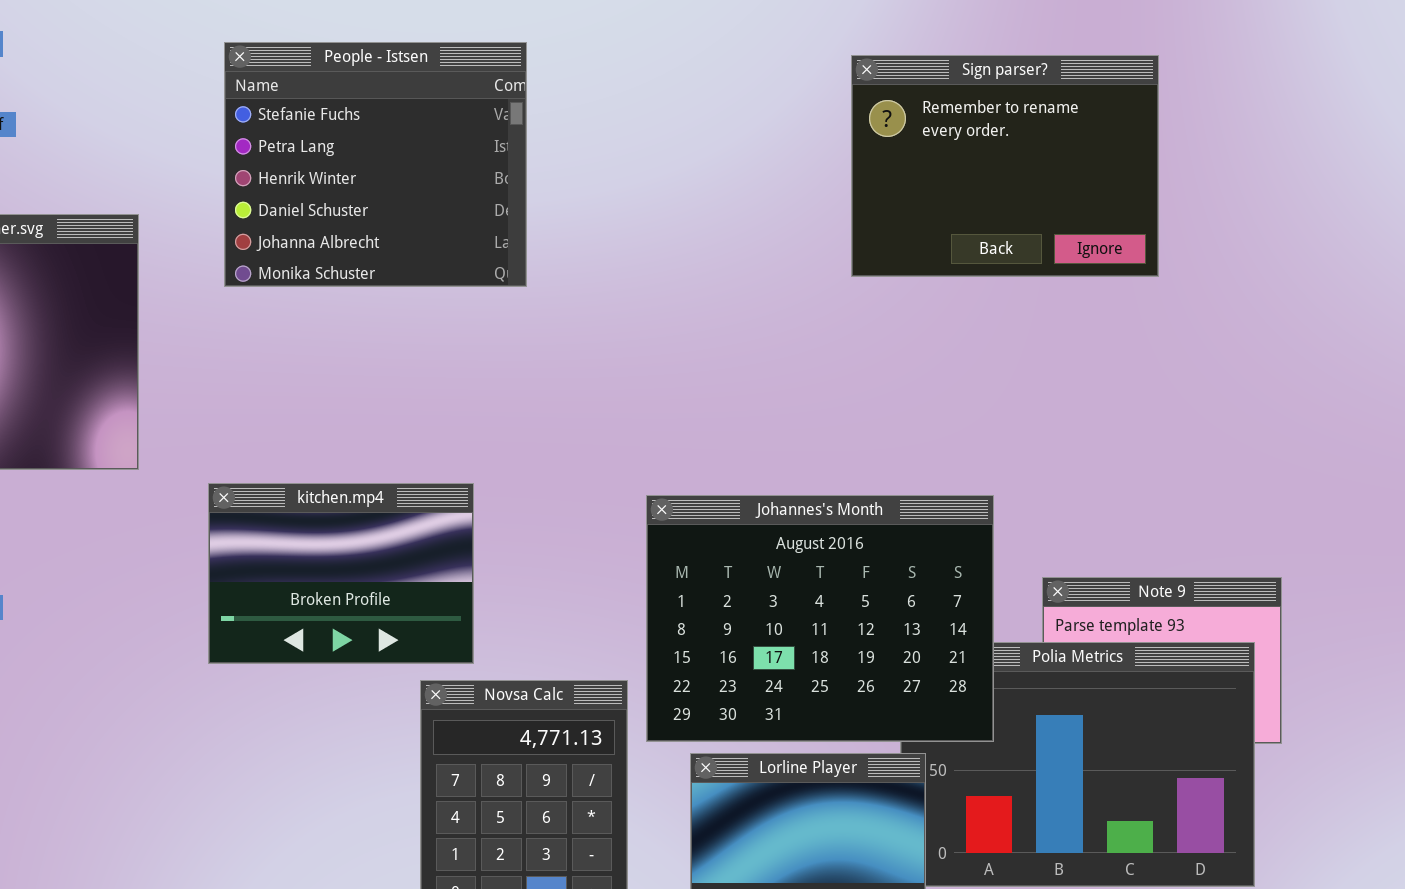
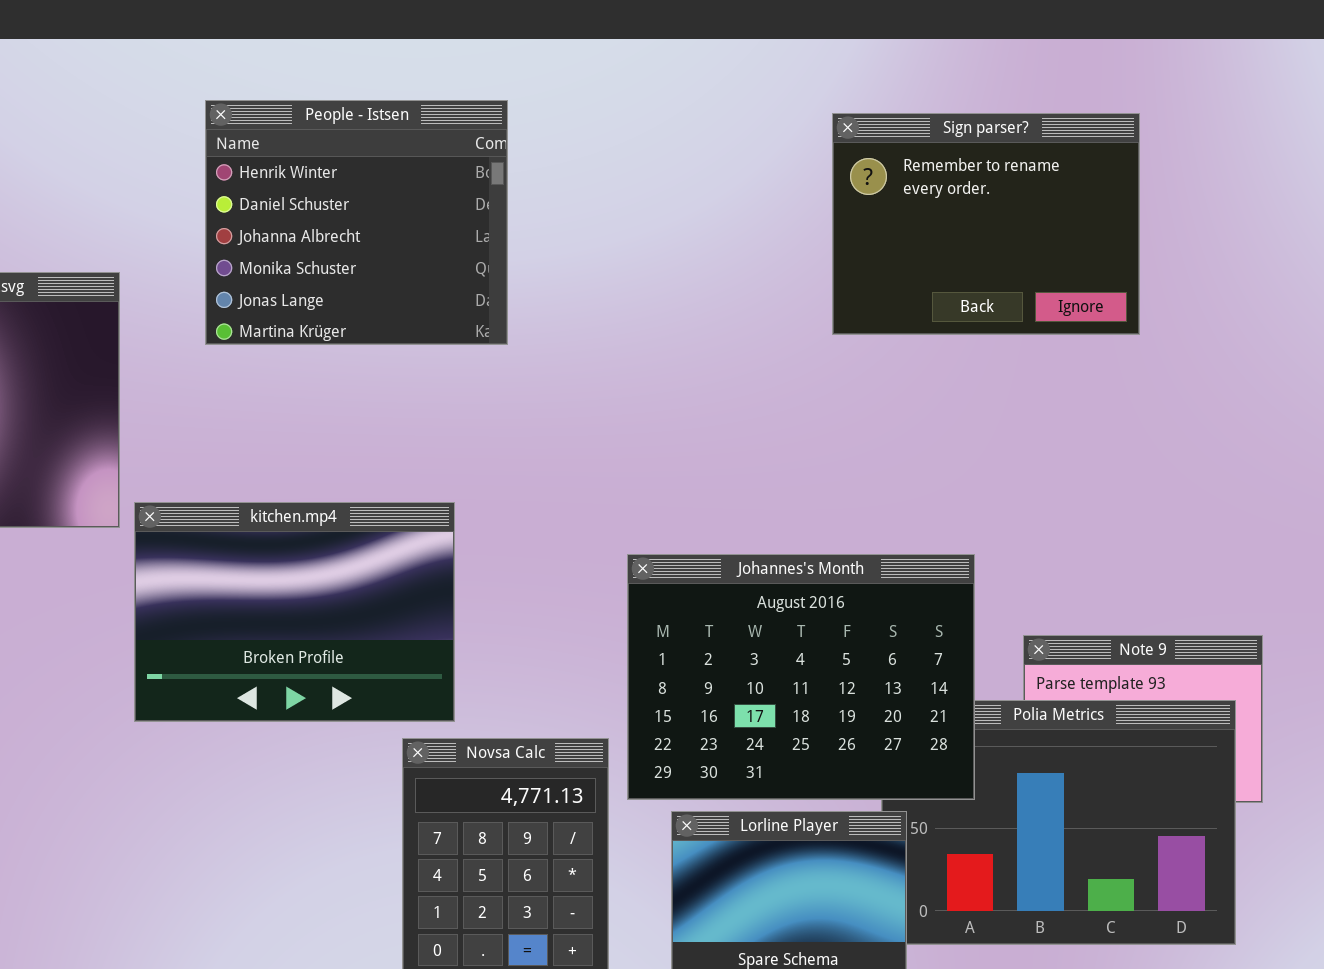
People - Istsen: [224,42,527,287] -> [205,100,508,345], scrolled down 2 rows
kitchen.mp4: [208,483,474,664] -> [134,502,455,722], resized

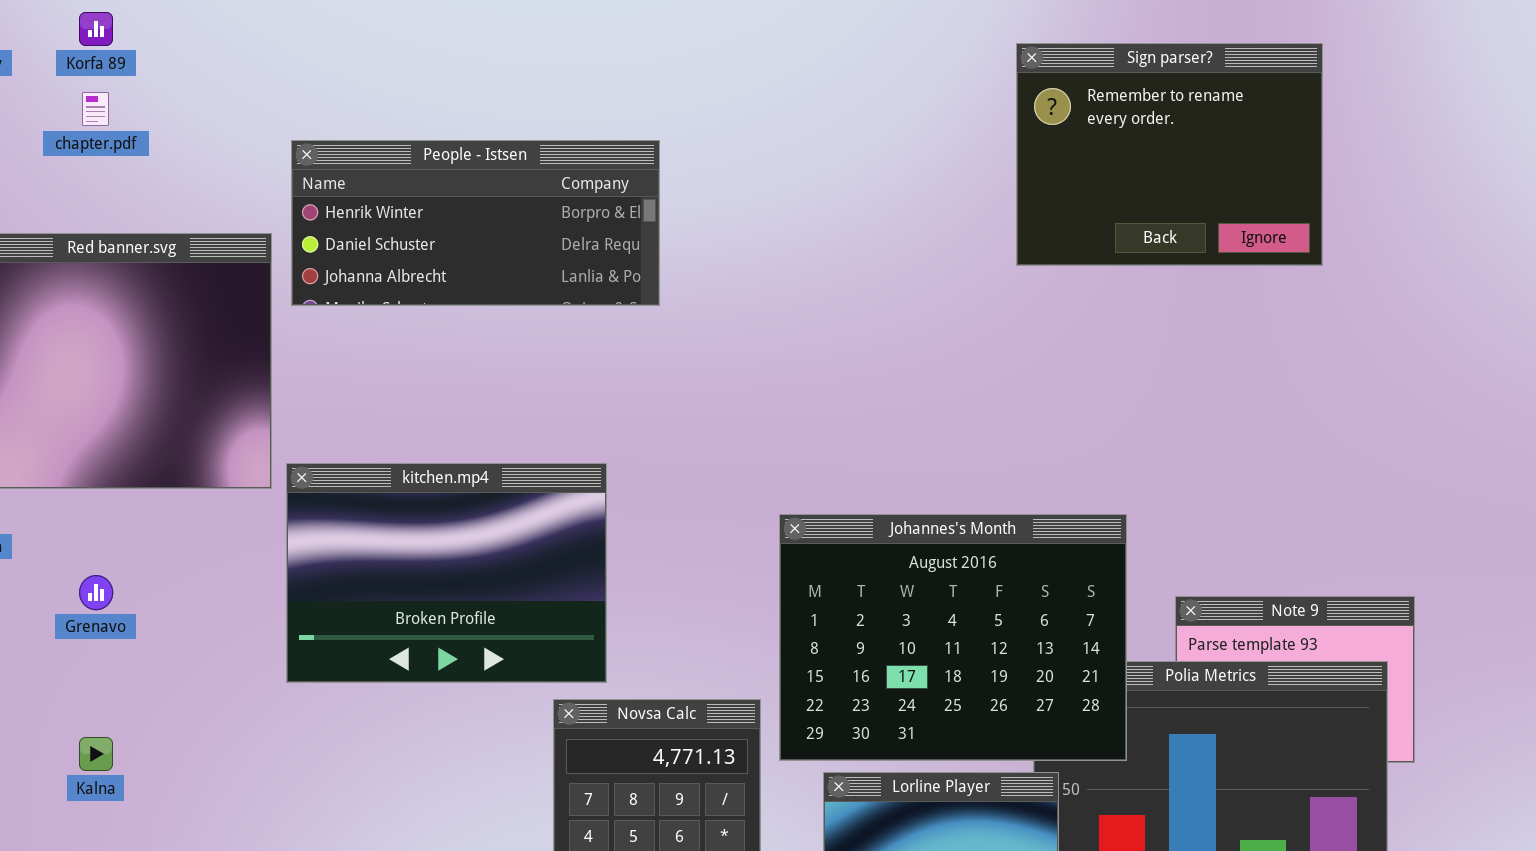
People - Istsen: [205,100,508,345] -> [291,140,660,306], resized
Sign parser?: [832,113,1140,335] -> [1016,43,1323,266], moved

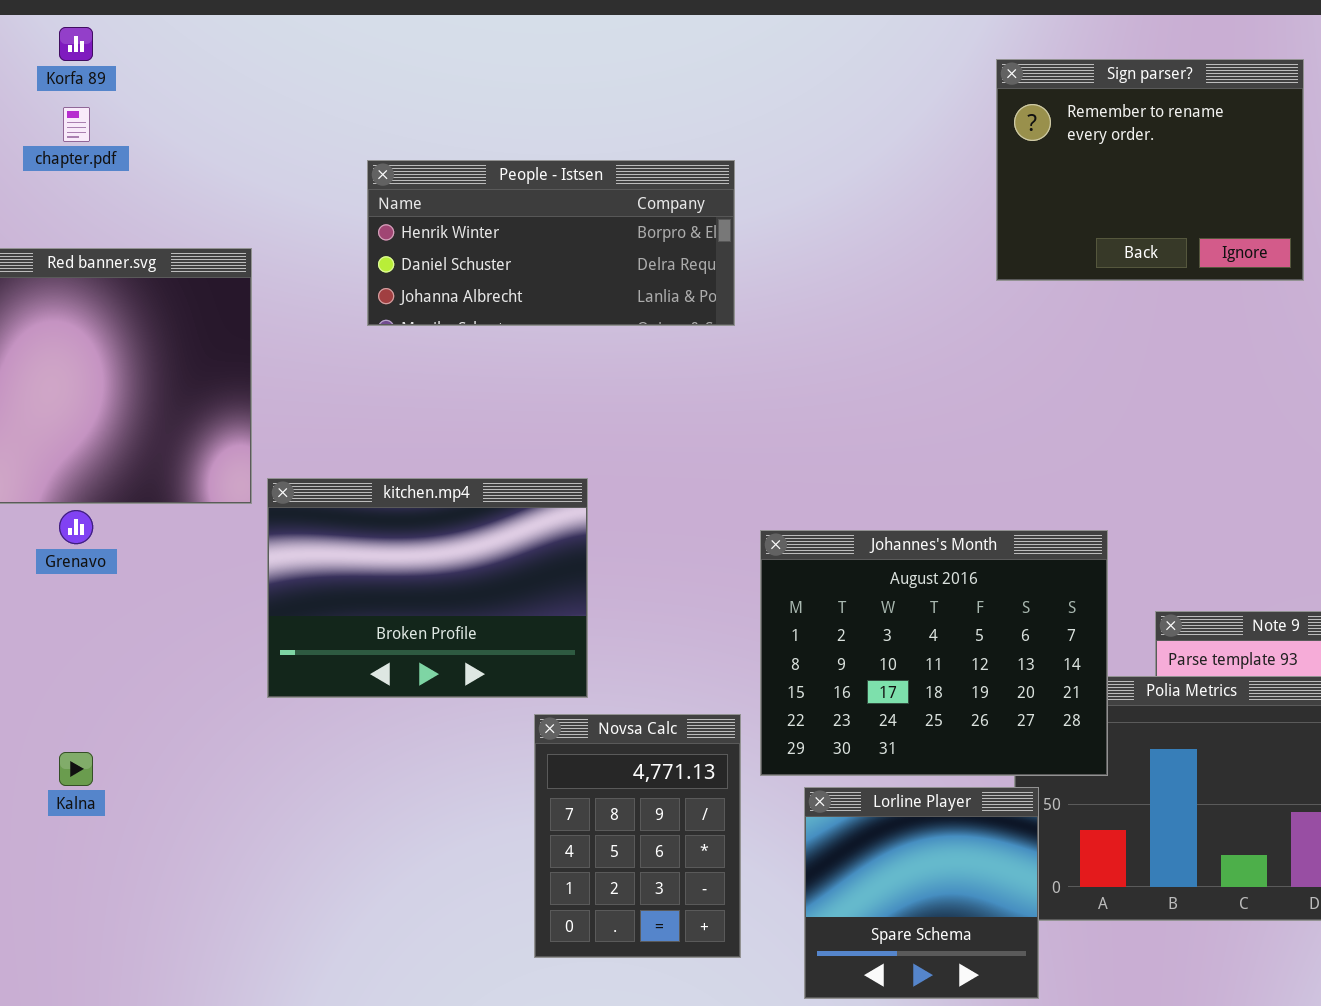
People - Istsen: [291,140,660,306] -> [367,160,735,326], moved
Grenavo: [79,575,113,610] -> [59,510,93,544], moved

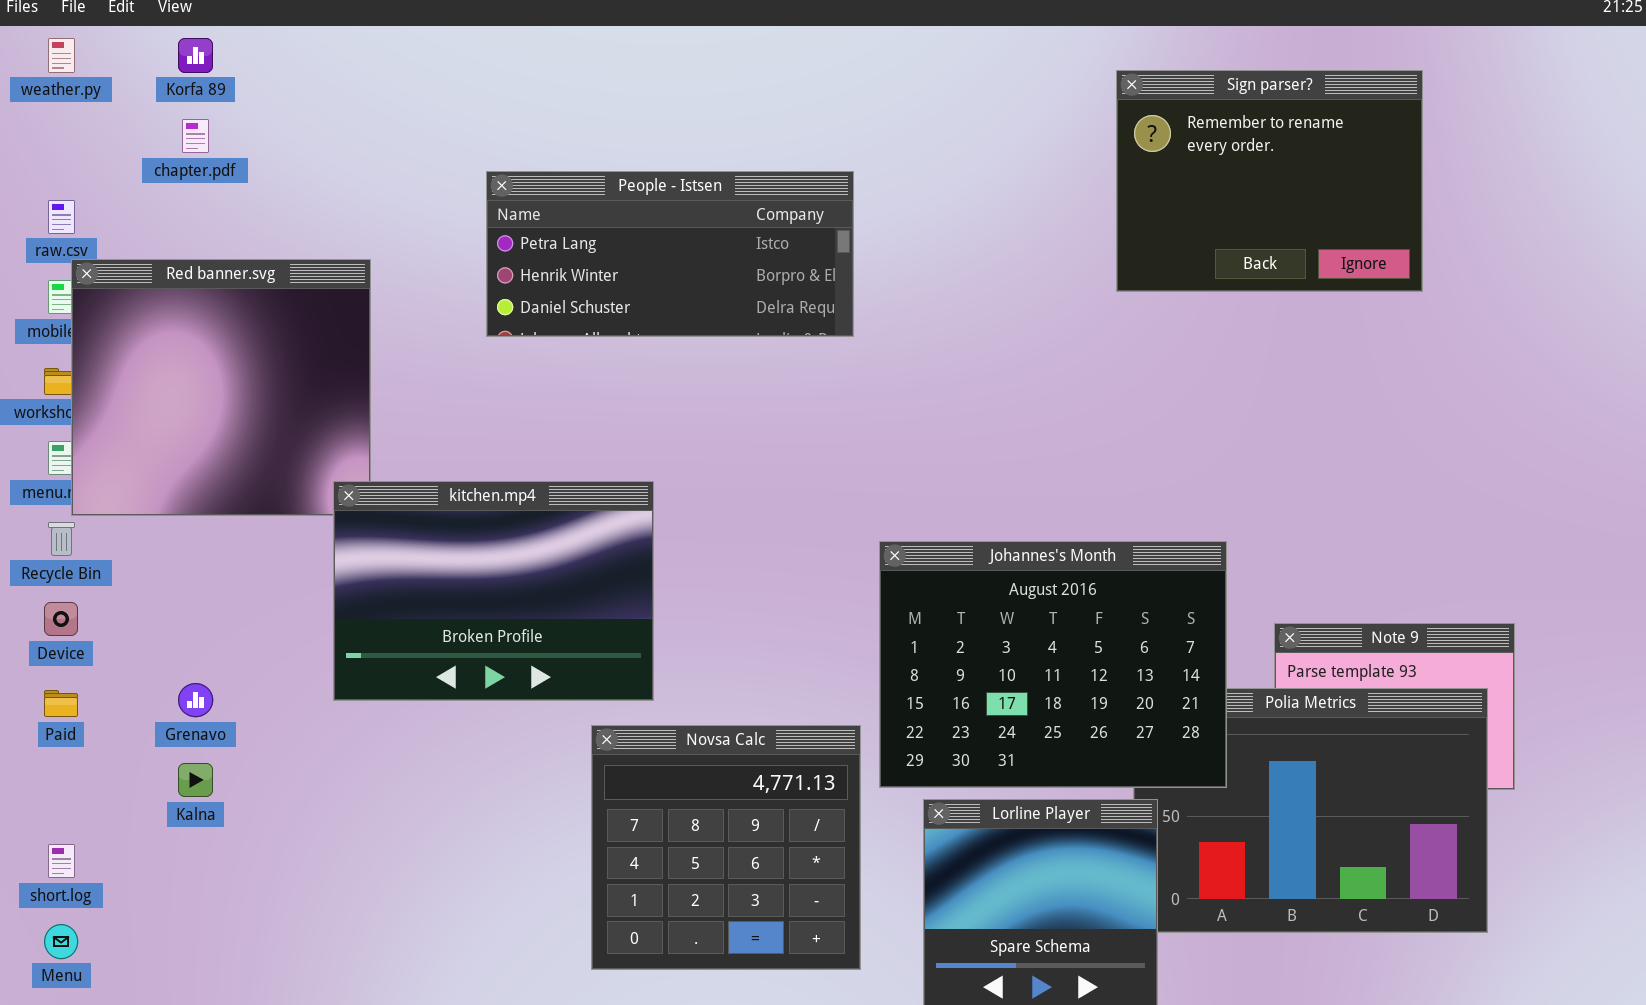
People - Istsen: [367,160,735,326] -> [486,171,854,337], scrolled up 1 row
kitchen.mp4: [267,478,588,698] -> [333,481,654,701], moved
Grenavo: [59,510,93,544] -> [178,683,213,717], moved
Novsa Calc: [534,714,741,958] -> [591,725,861,970], resized

